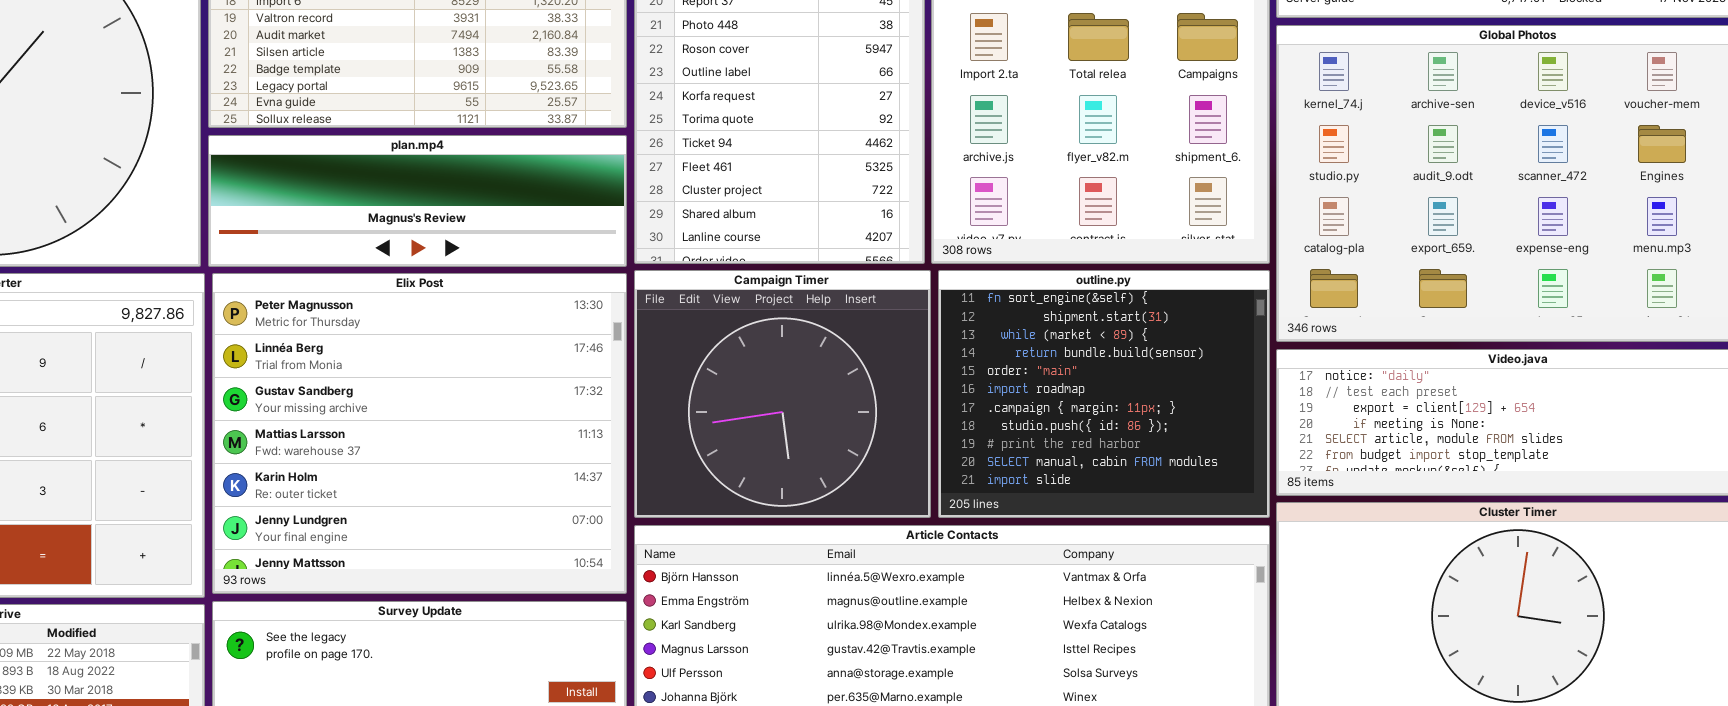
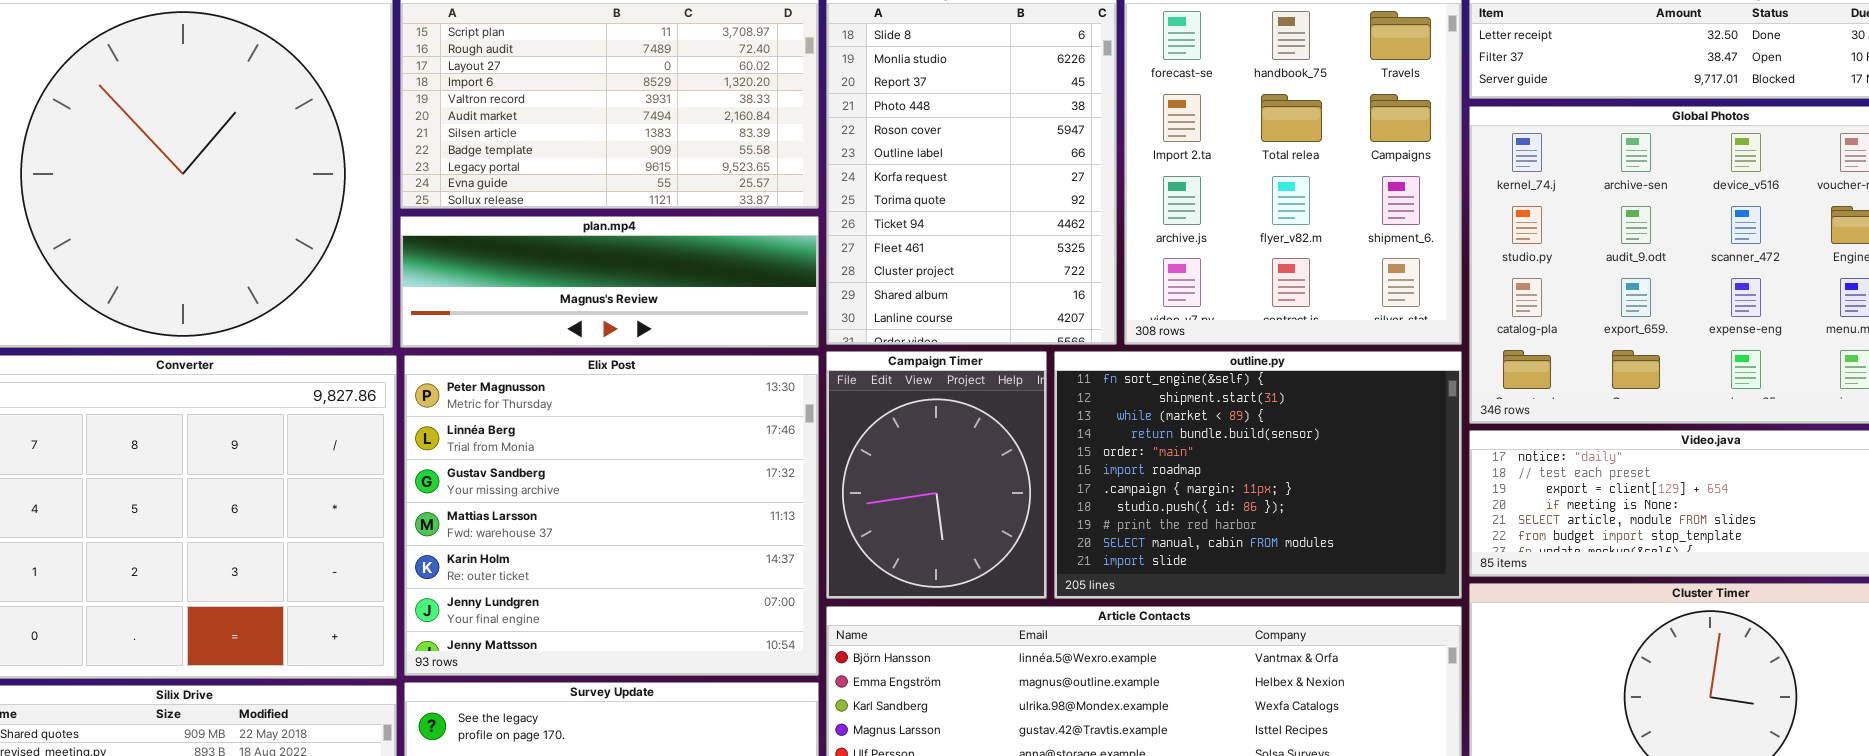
Campaign Timer: [634,270,931,518] -> [826,351,1047,599], resized
outline.py: [938,270,1270,518] -> [1054,351,1462,599], resized

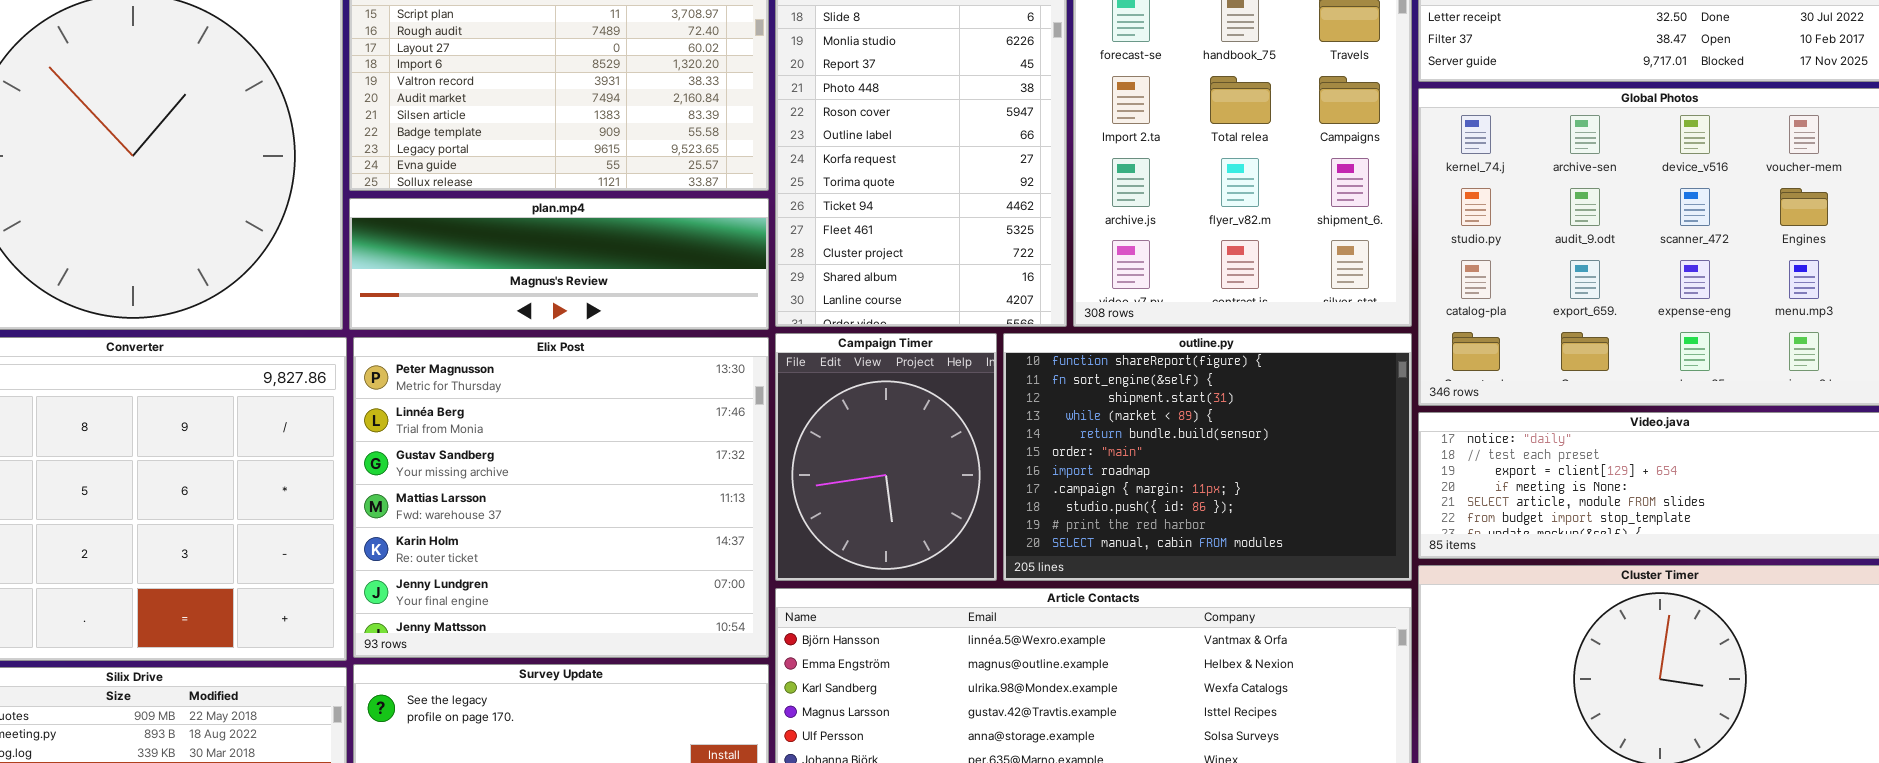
outline.py: [1054,351,1462,599] -> [1003,333,1412,581], scrolled up 1 row

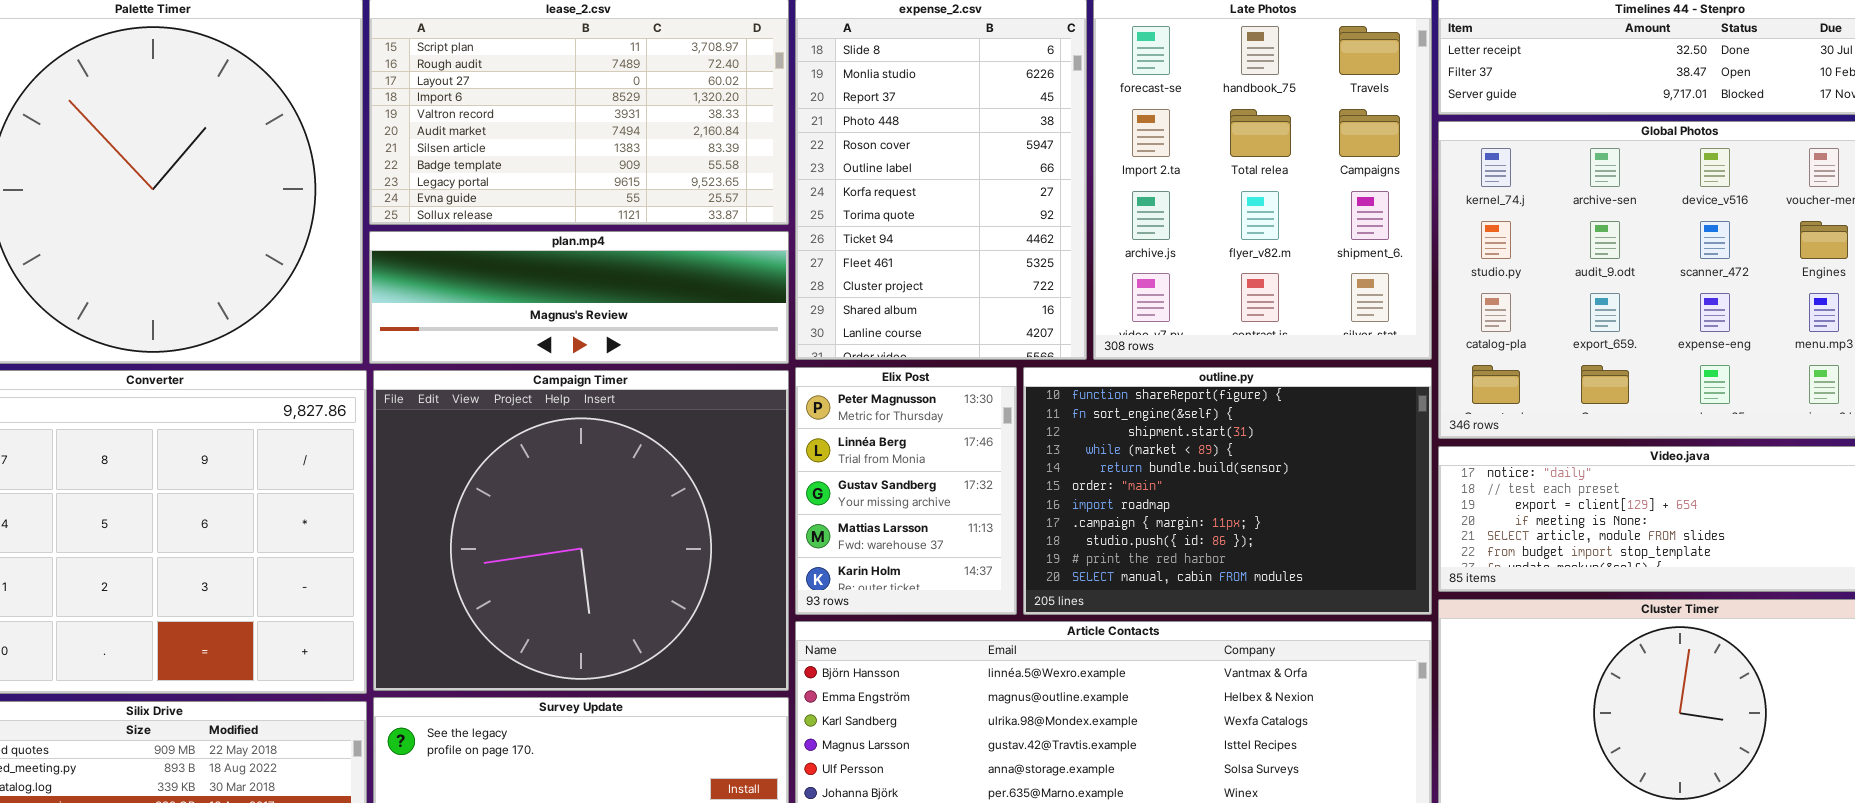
Campaign Timer: [775,333,997,581] -> [373,370,789,691], moved, resized
Elix Post: [353,337,769,658] -> [795,367,1017,615], moved, resized

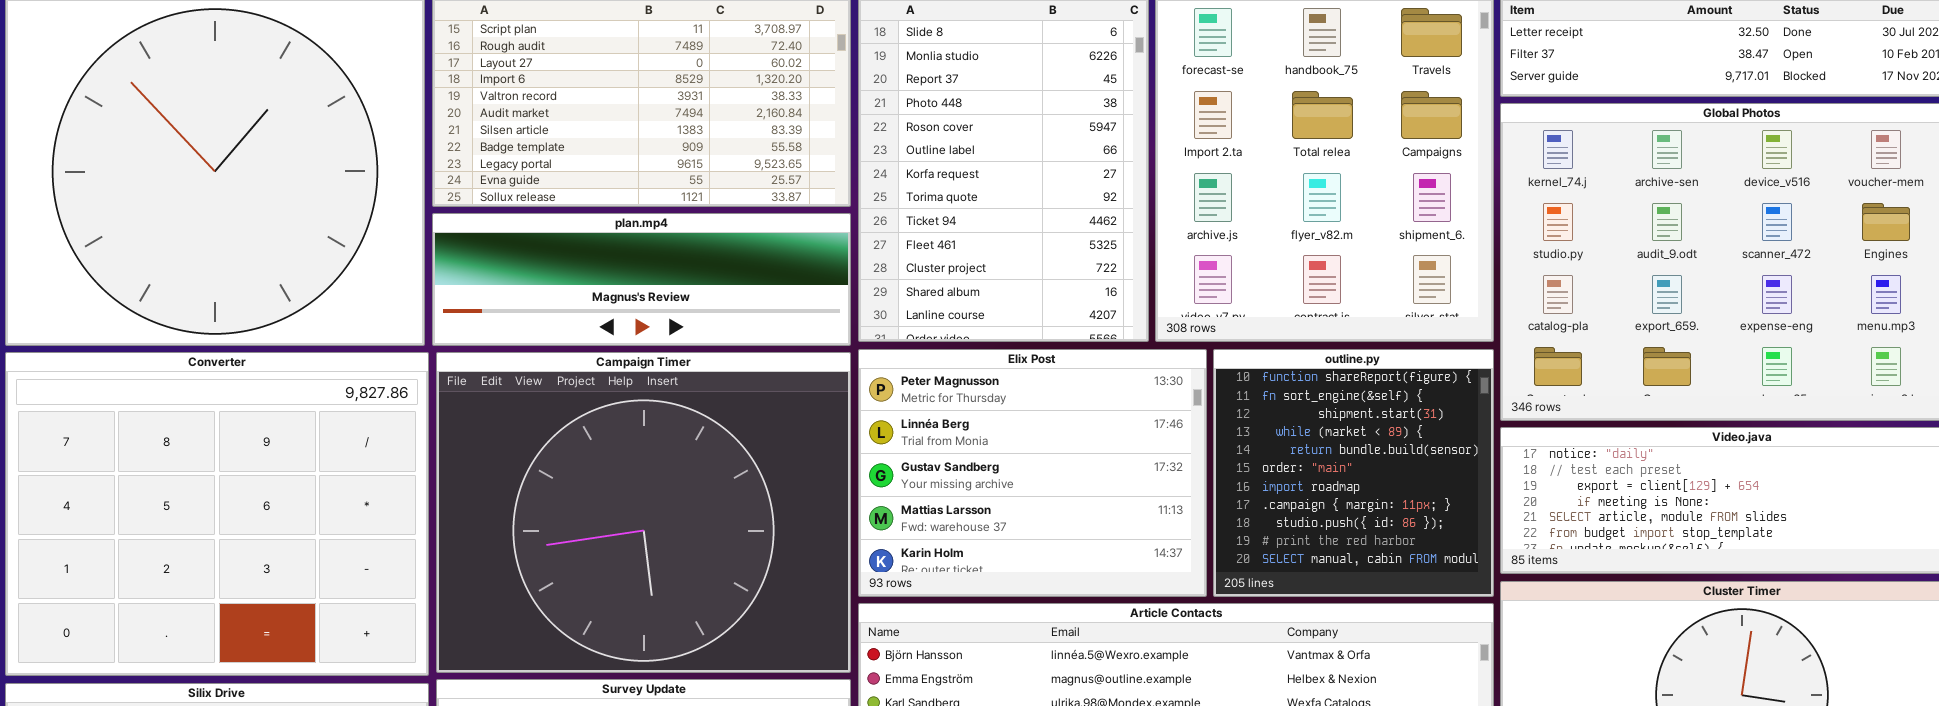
Elix Post: [795,367,1017,615] -> [858,349,1207,597], resized
outline.py: [1023,367,1432,615] -> [1213,349,1494,597], resized

